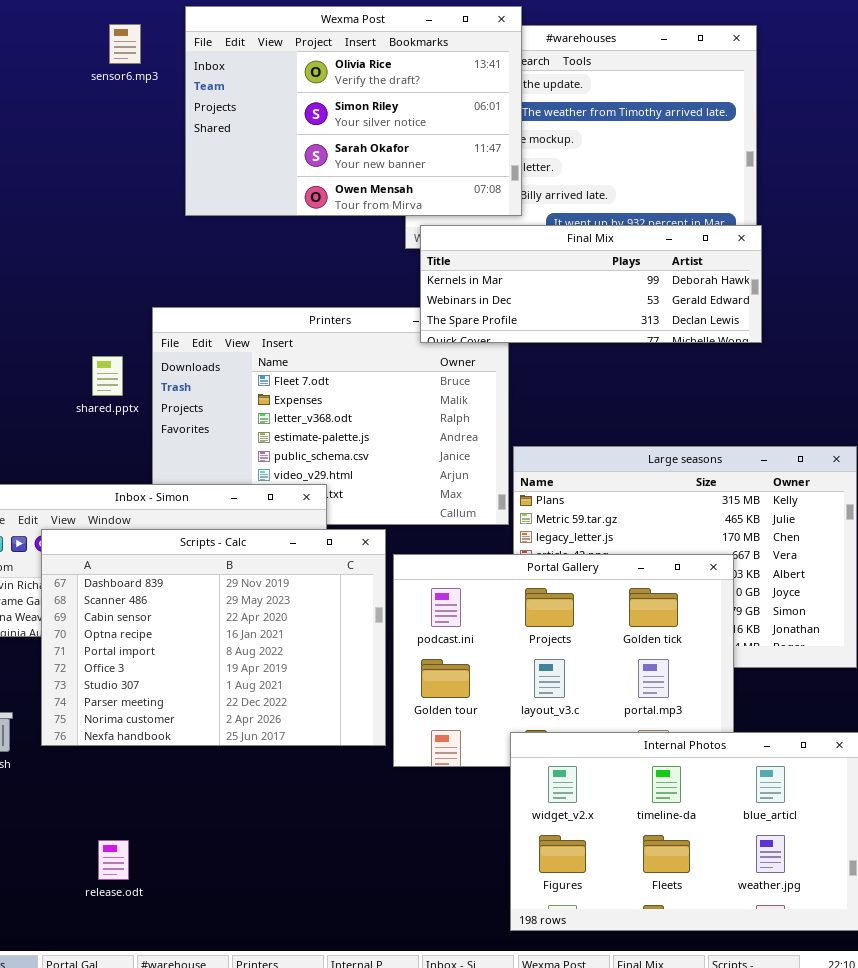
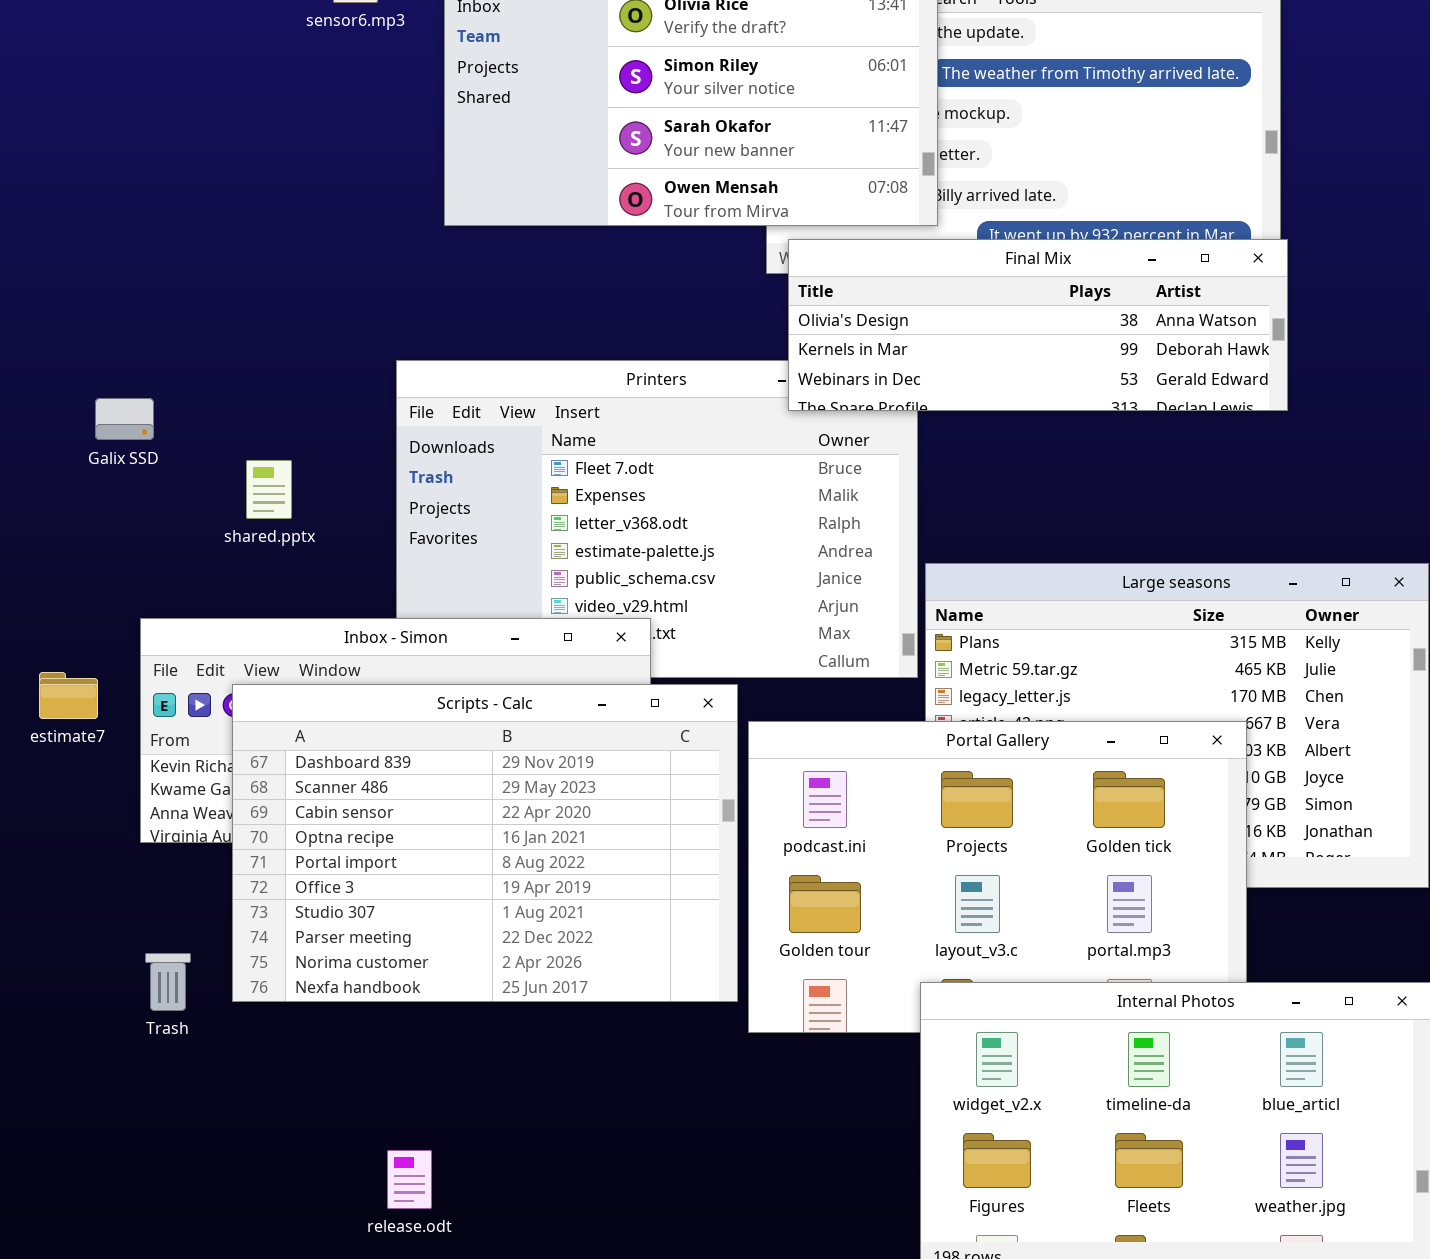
Final Mix: [420,225,762,343] -> [788,239,1288,411], scrolled up 1 row
shared.pptx: [92,356,123,396] -> [246,460,292,519], moved
release.odt: [98,840,129,880] -> [387,1150,432,1209], moved

